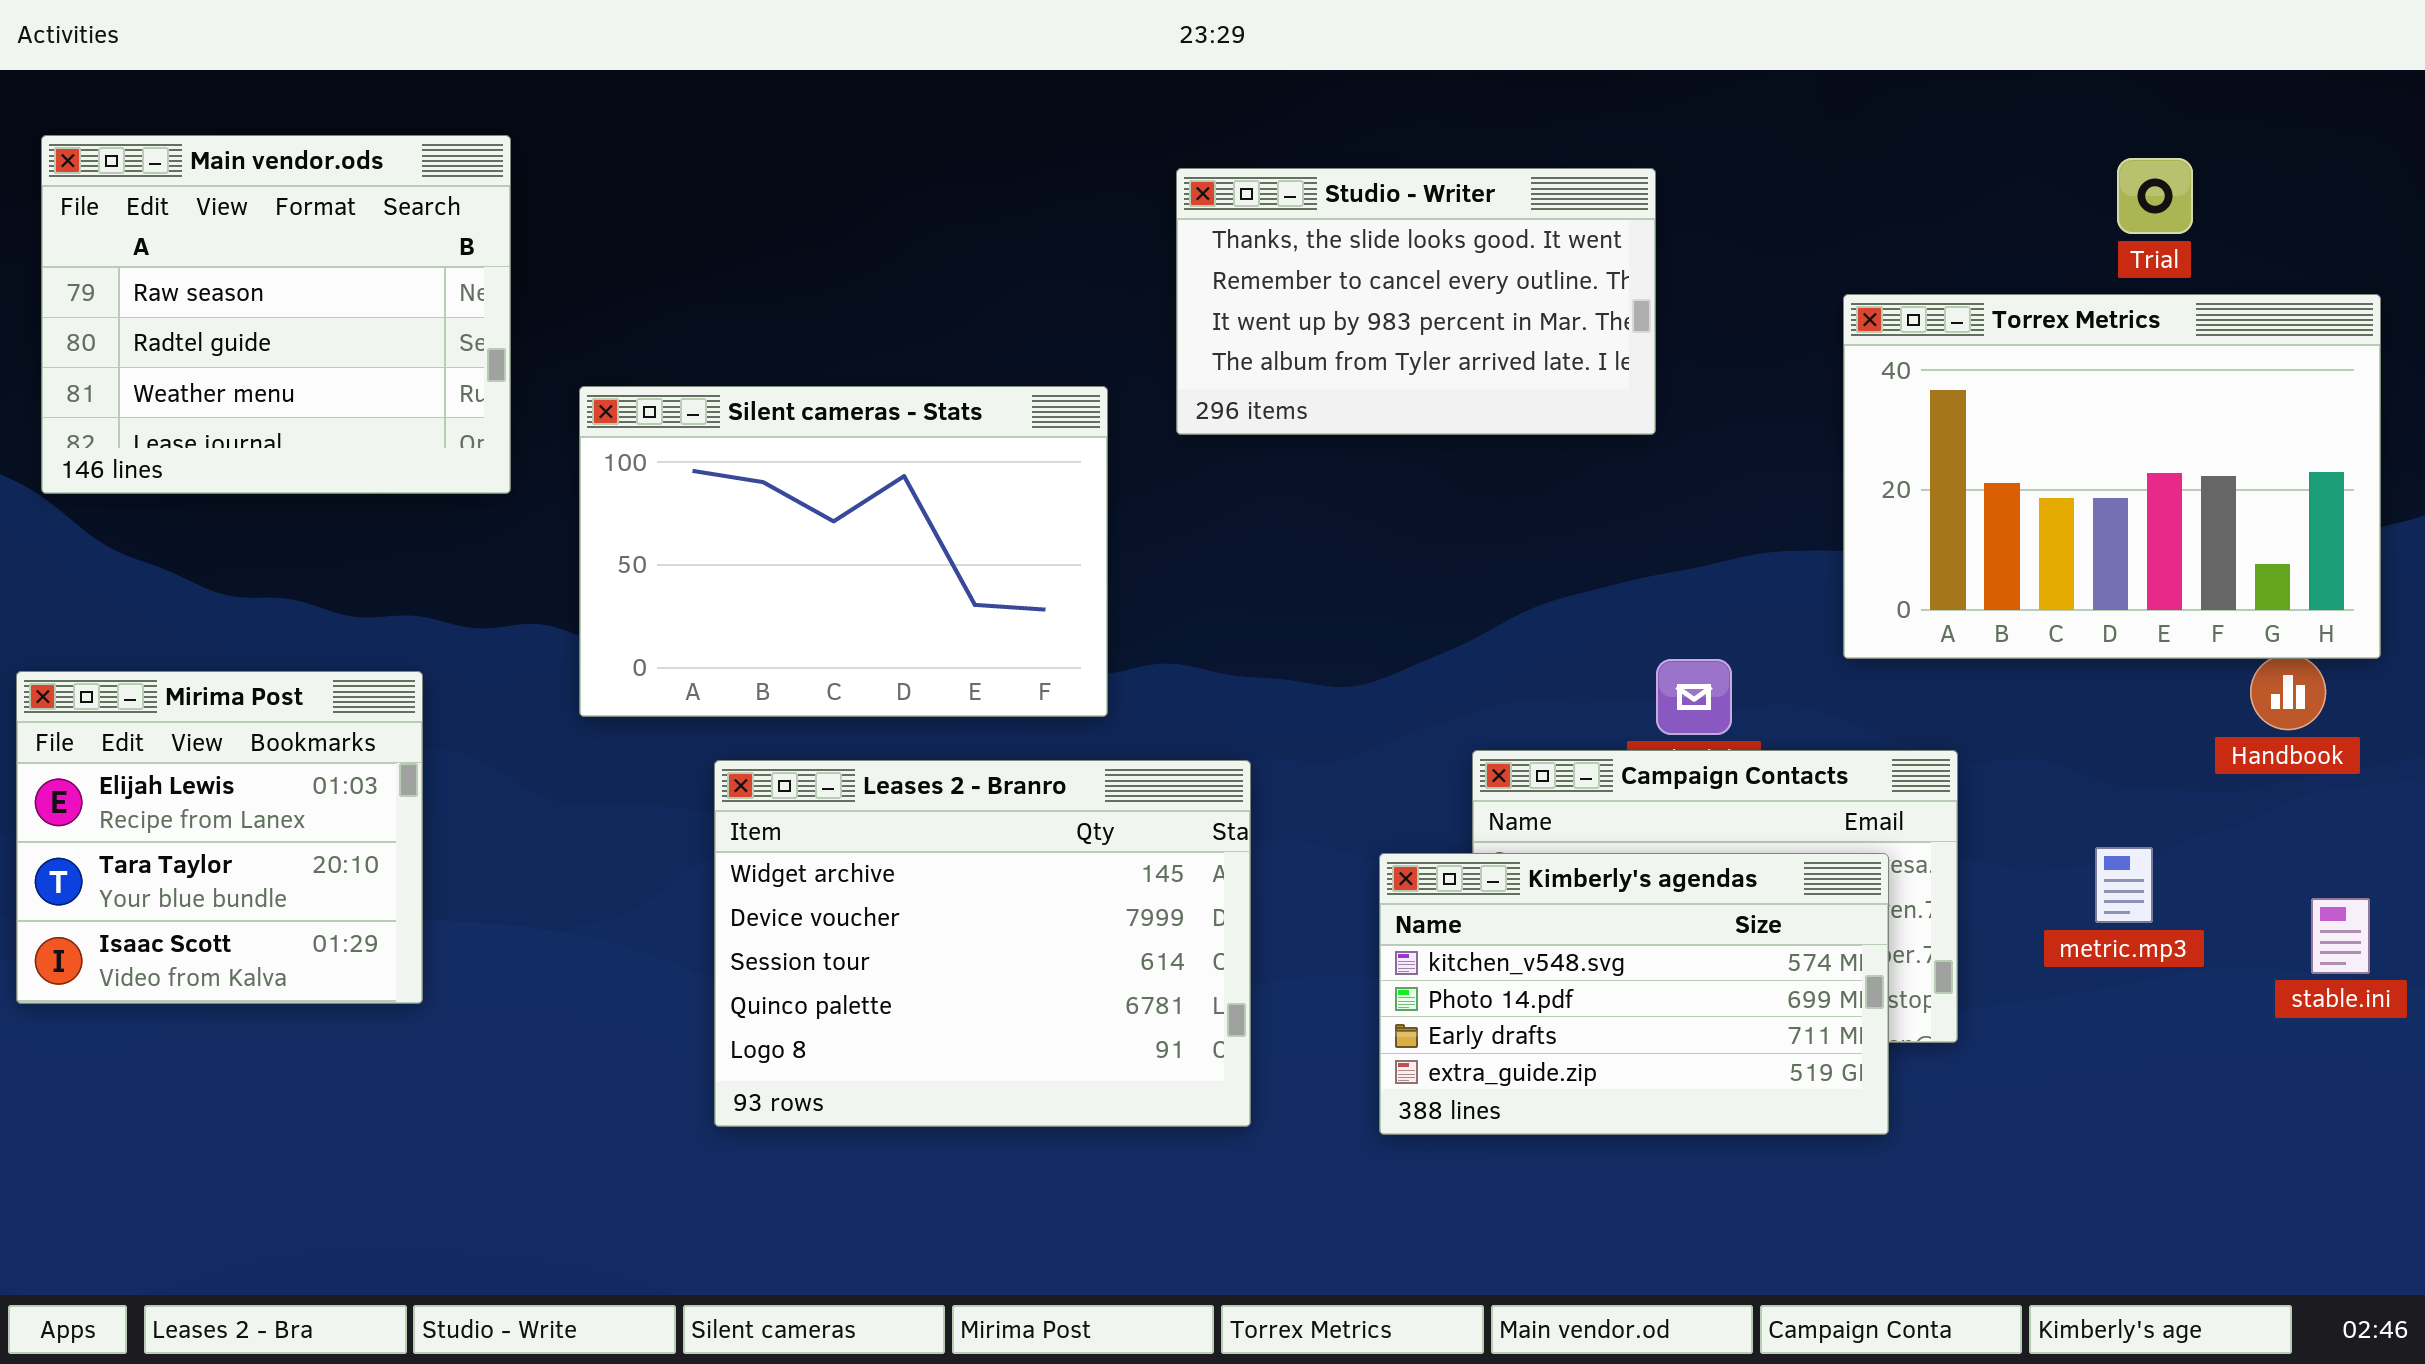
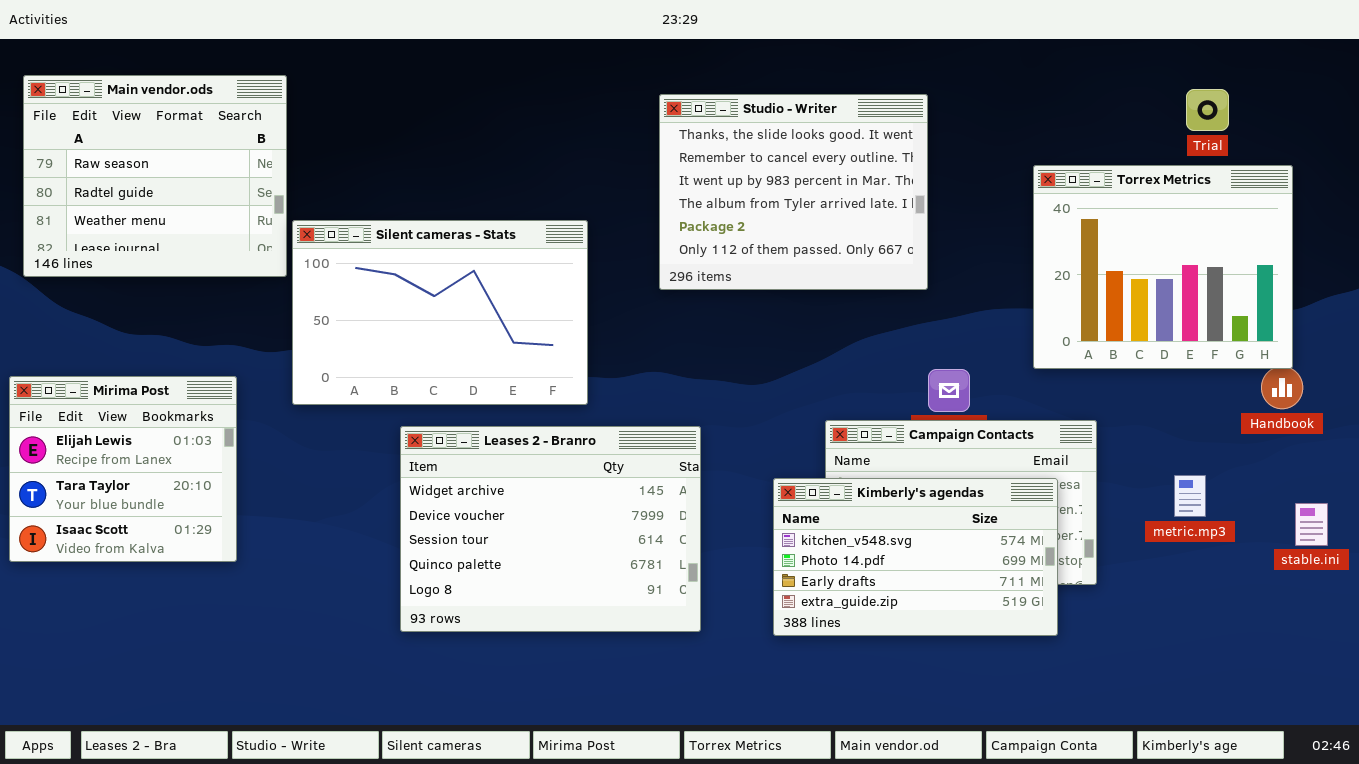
Studio - Writer: [1176,168,1656,435] -> [659,94,928,290], resized
Torrex Metrics: [1843,294,2381,659] -> [1033,165,1293,369], resized
Silent cameras - Stats: [579,386,1108,717] -> [292,220,588,405], moved

